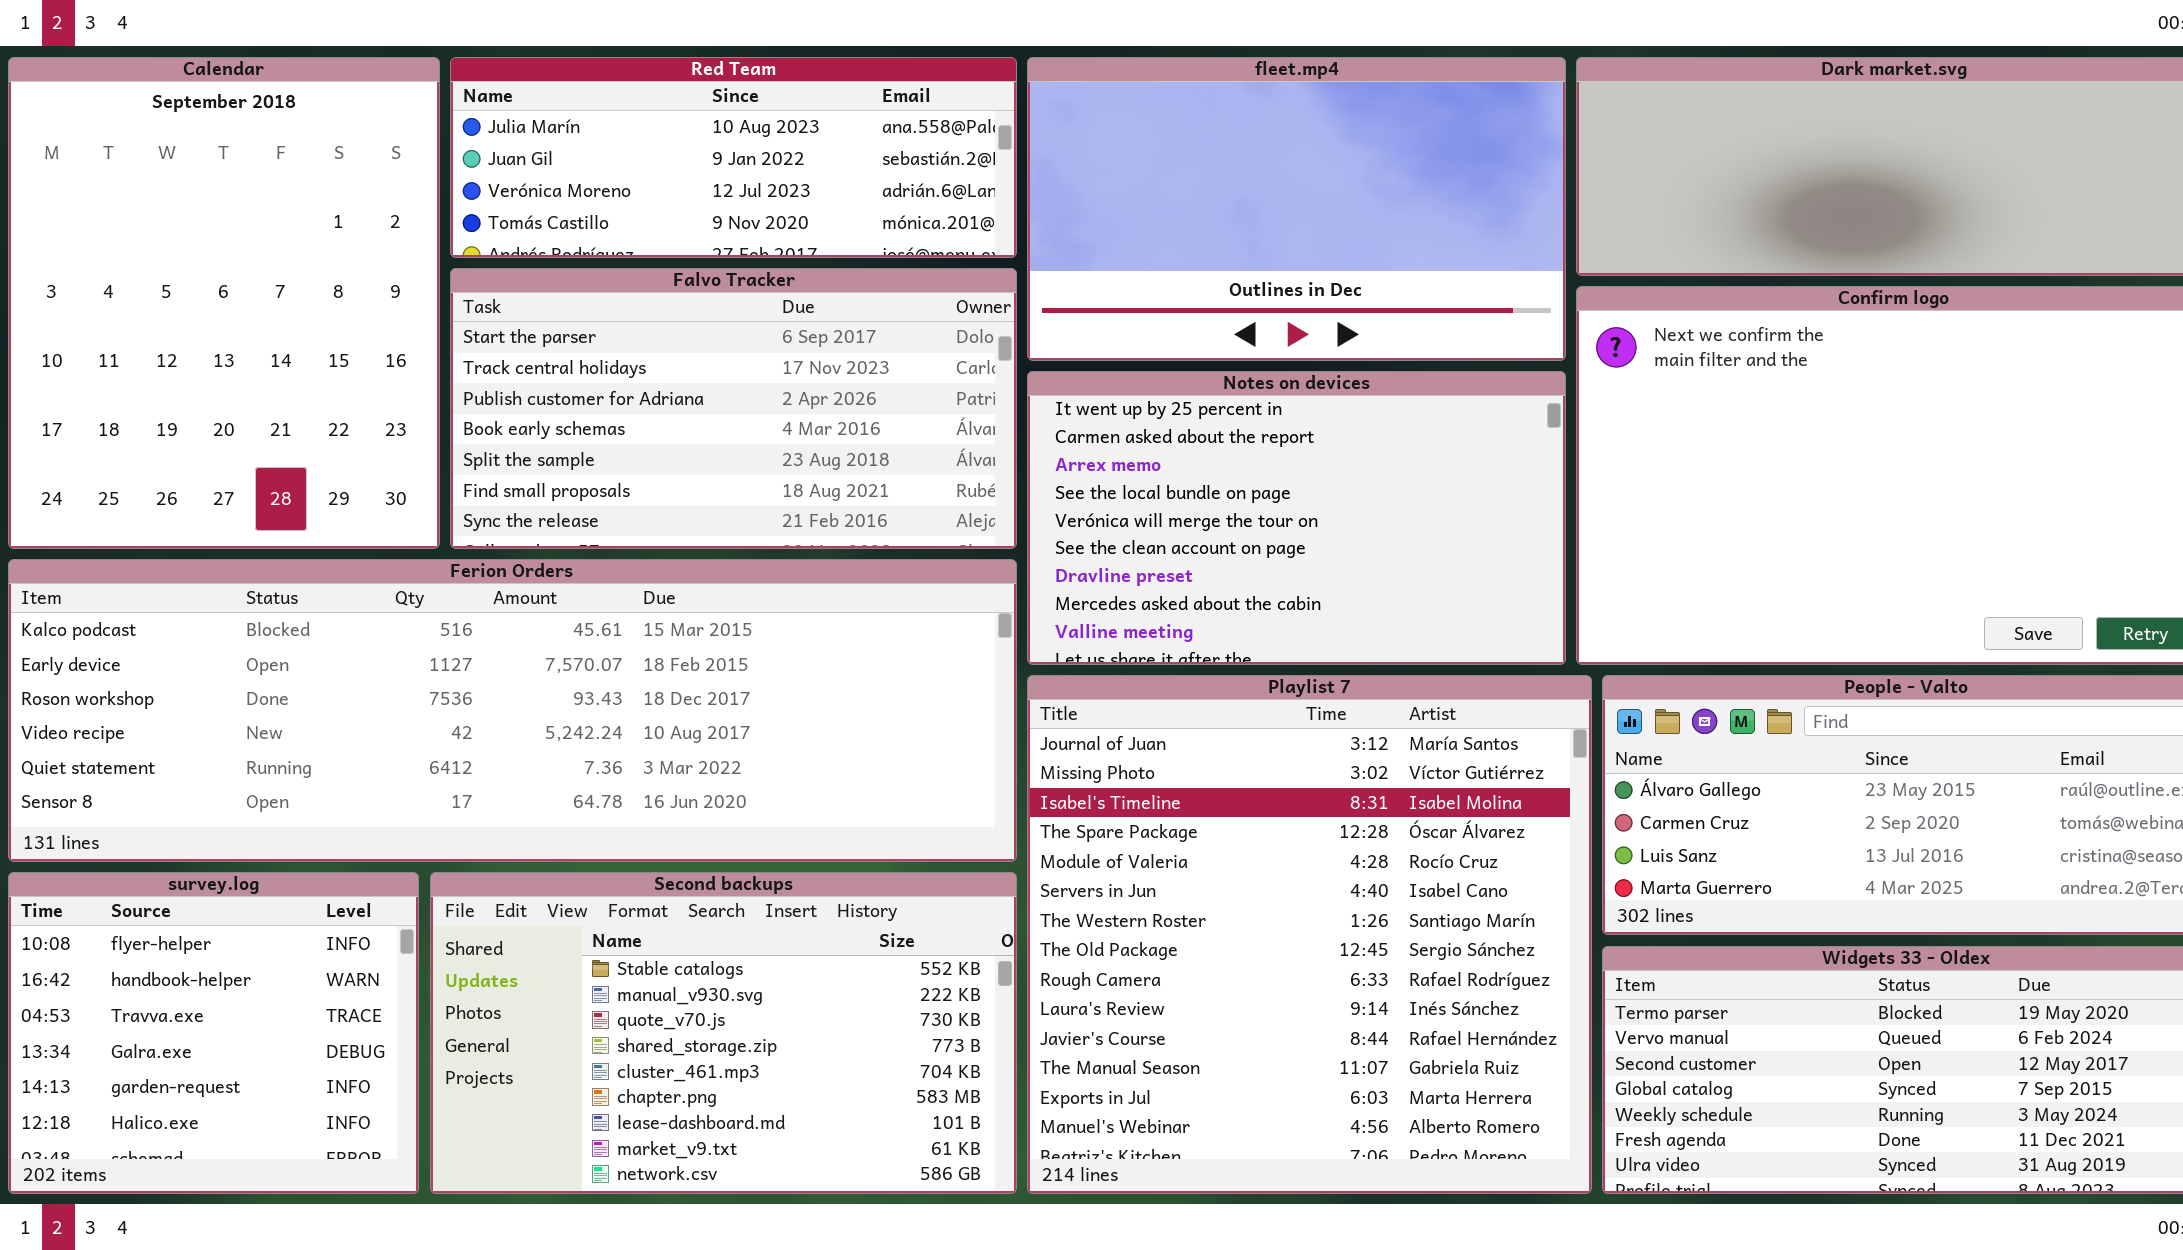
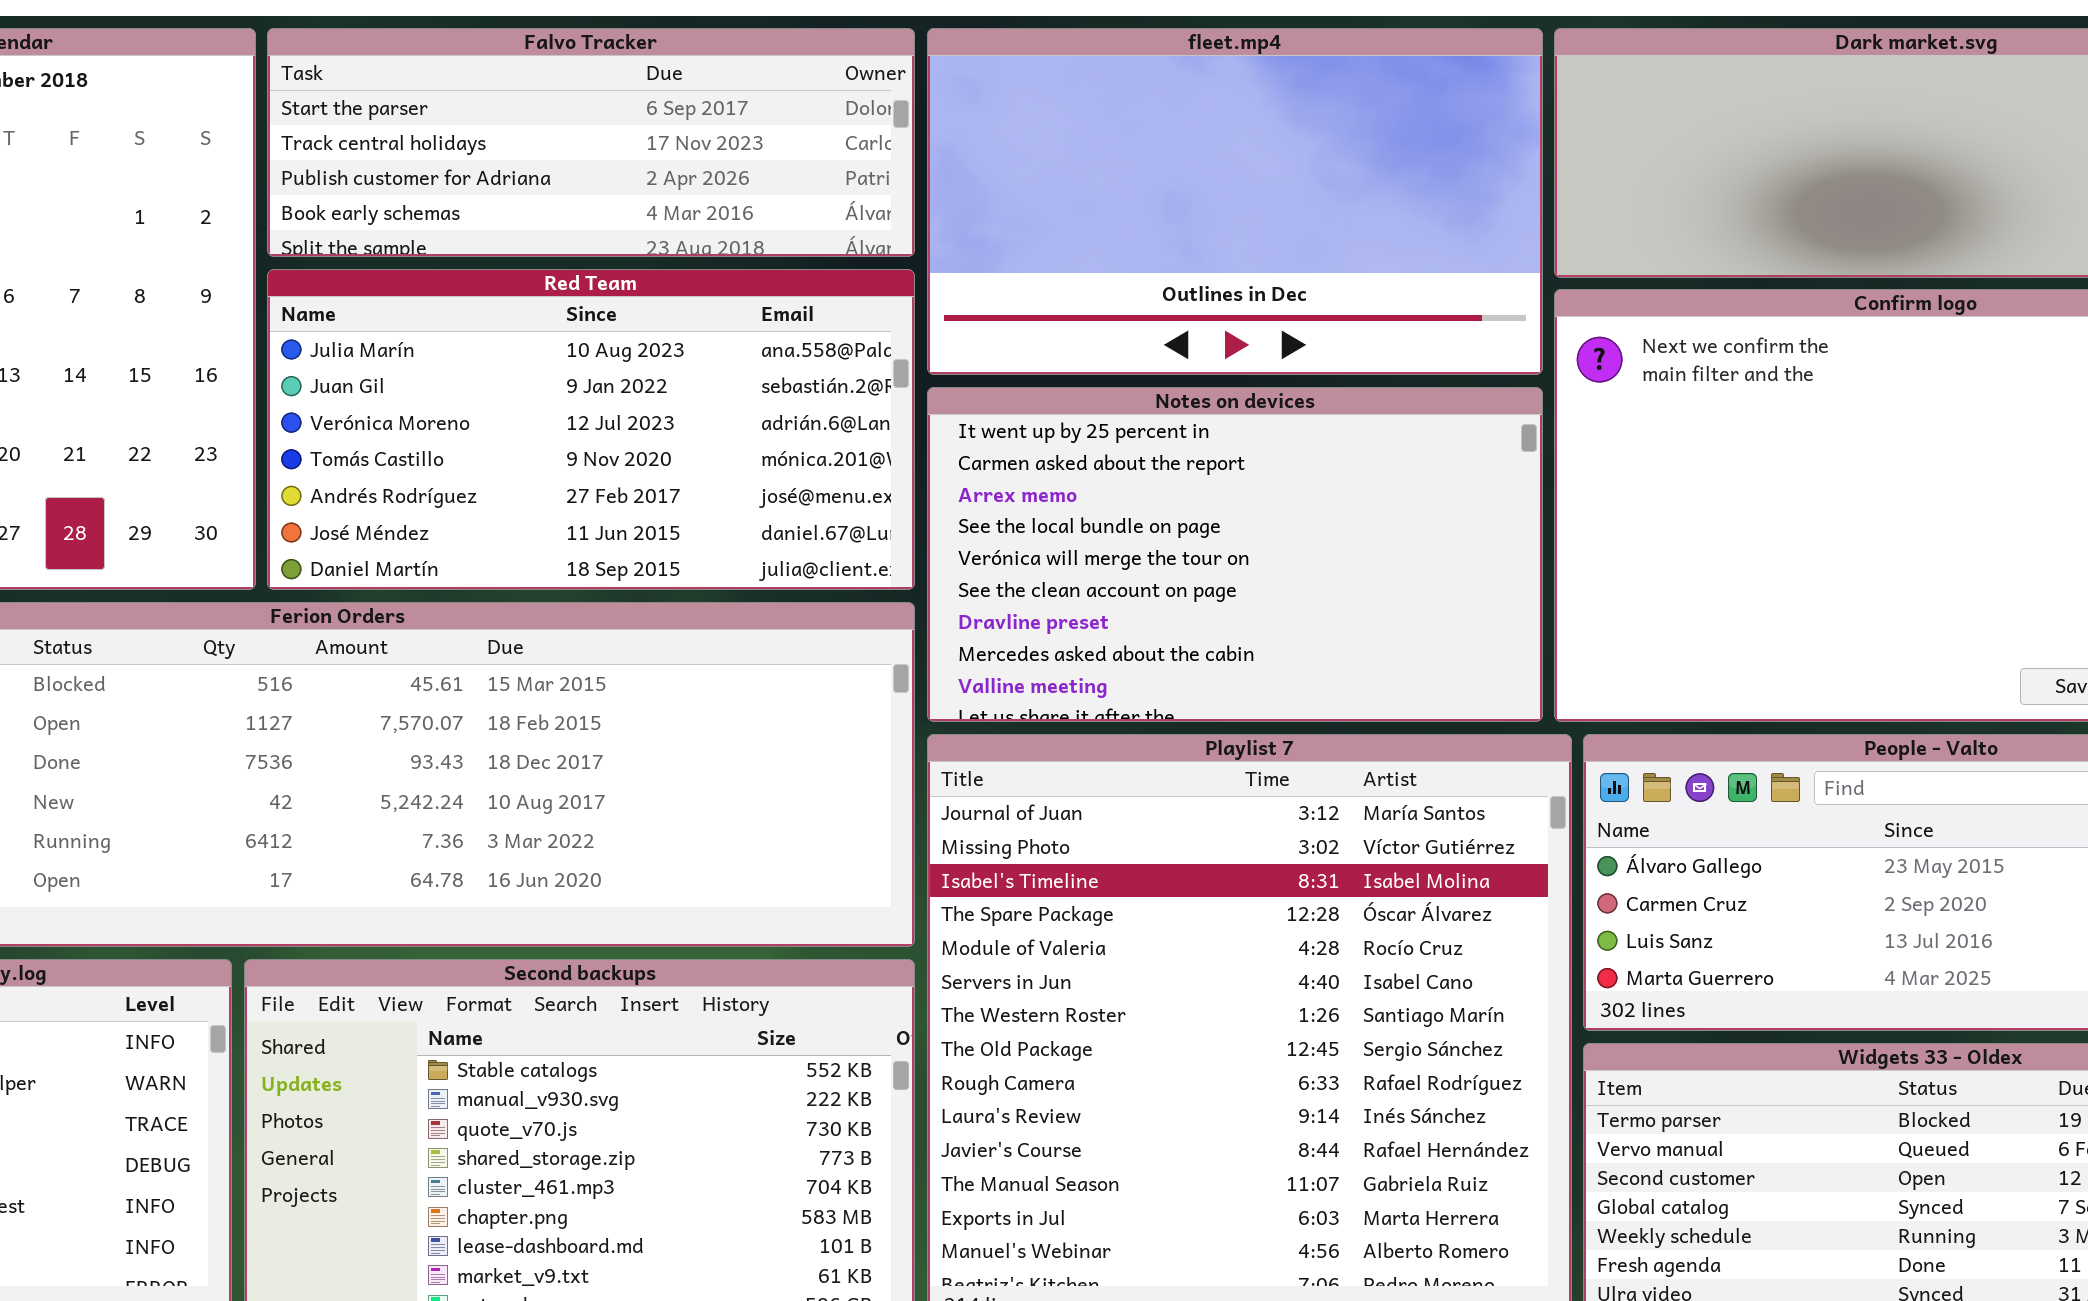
Red Team: [450,57,1017,258] -> [267,269,915,590], moved, resized
Falvo Tracker: [450,268,1017,549] -> [267,28,915,257], moved, resized

